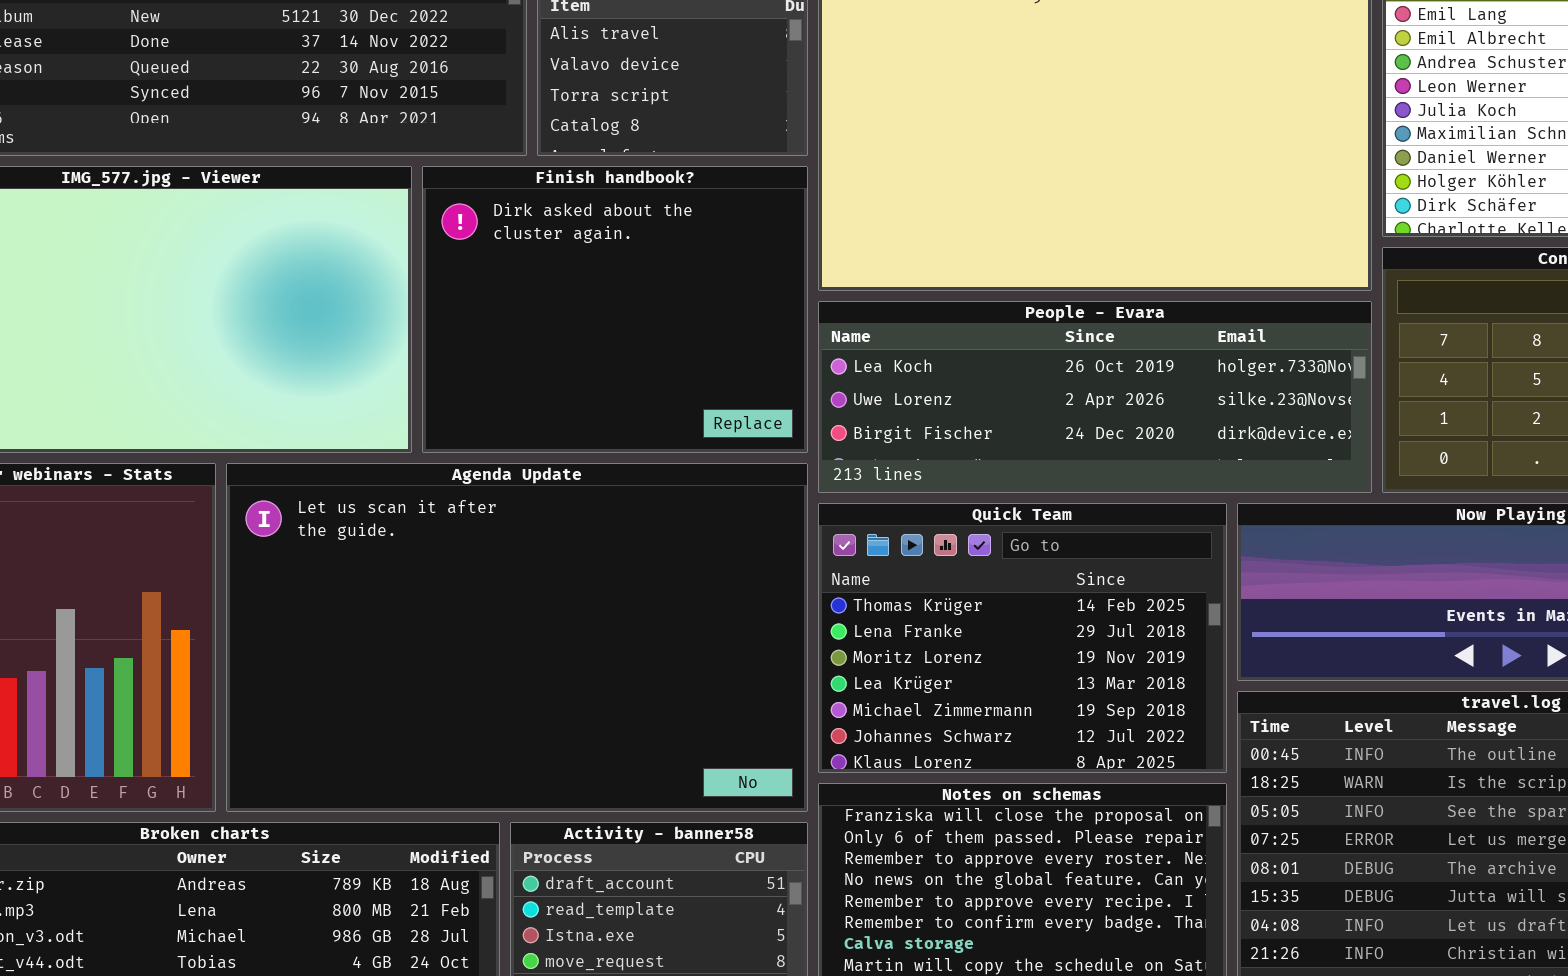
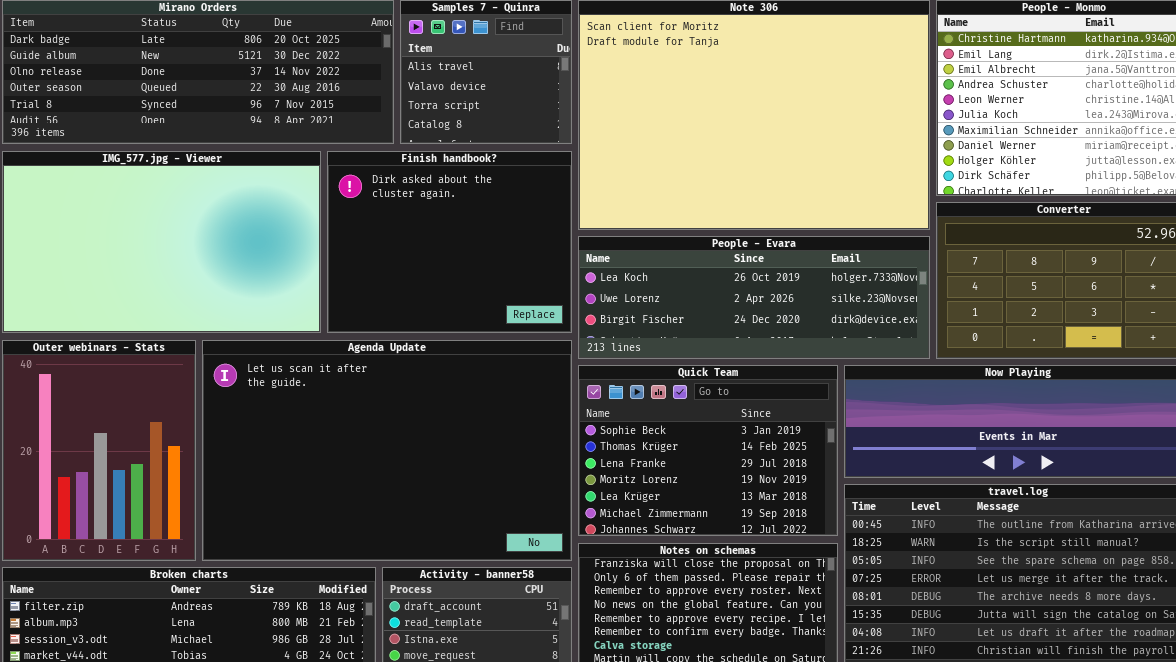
Quick Team: [818,503,1227,773] -> [578,365,838,536], scrolled up 1 row

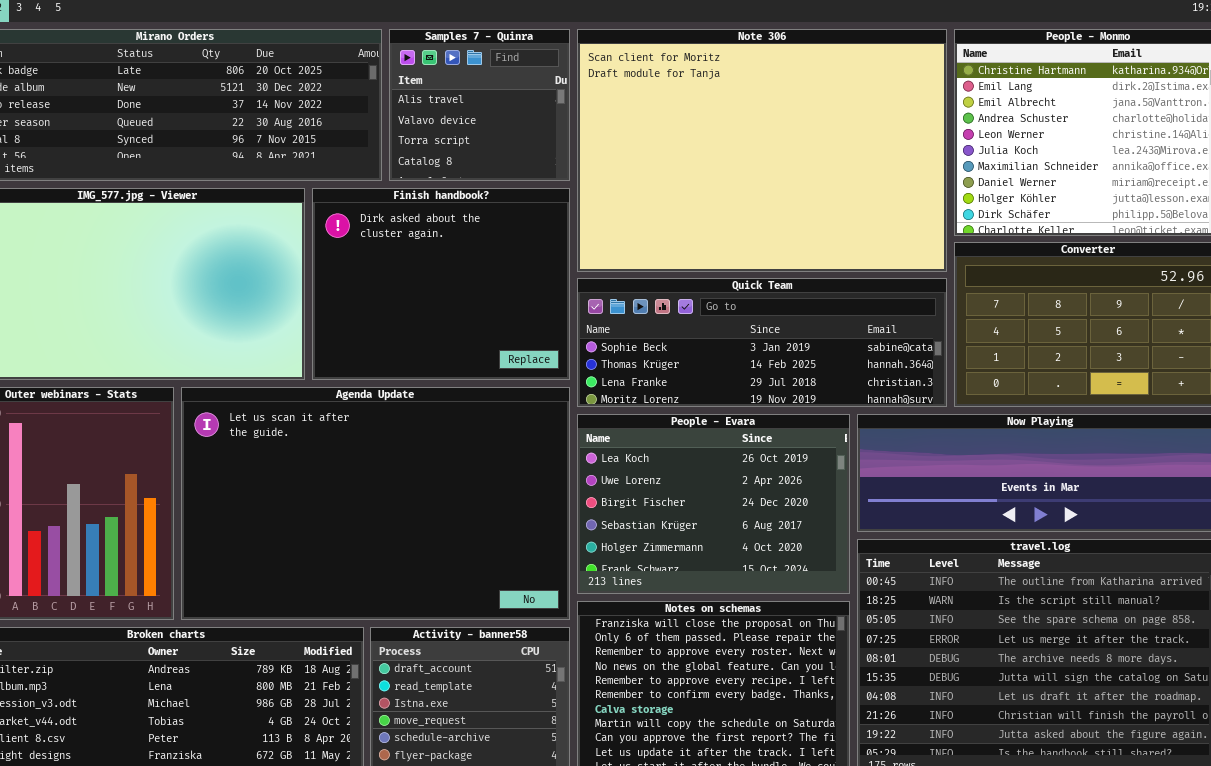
People - Evara: [578,236,930,359] -> [577,414,850,594], moved, resized
Quick Team: [578,365,838,536] -> [577,278,947,407], moved, resized

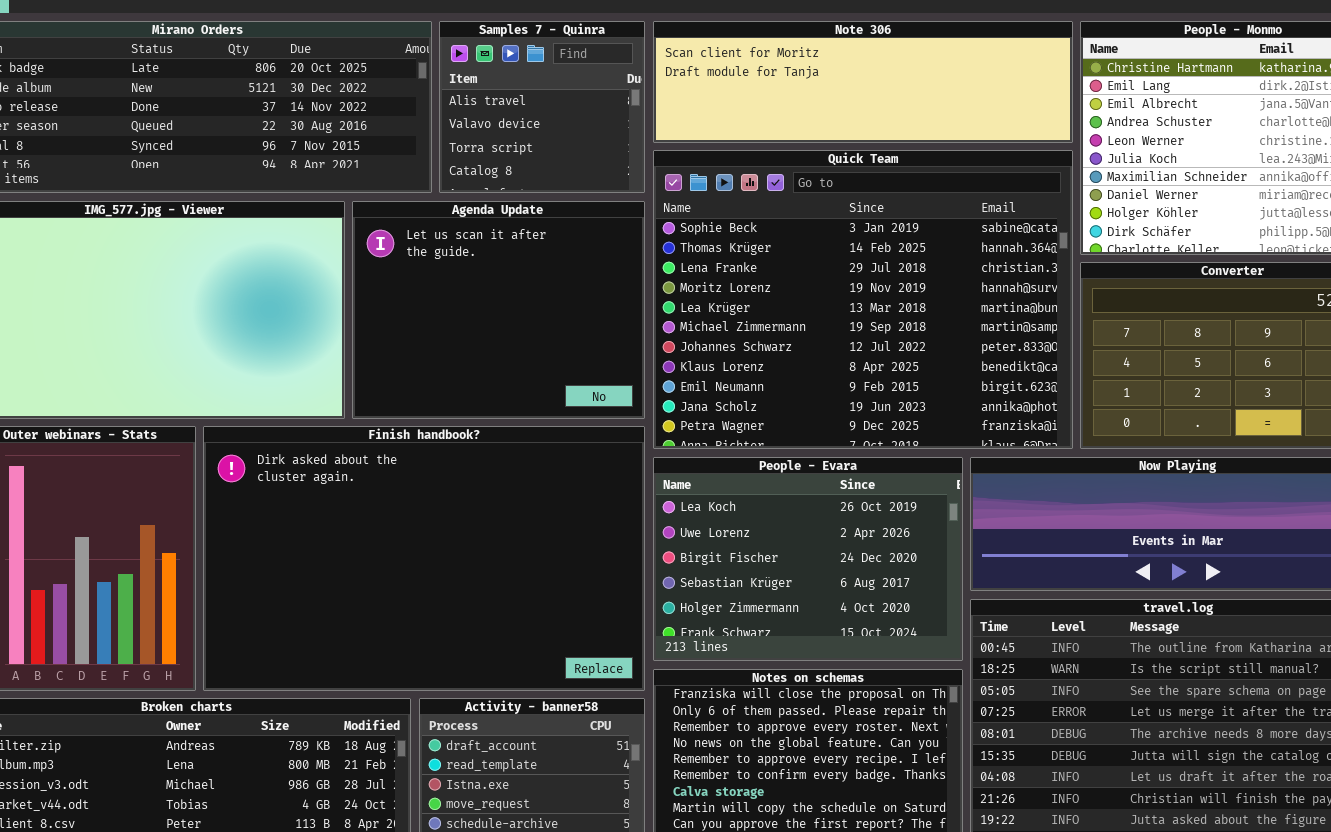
Note 306: [577,29,947,272] -> [653,21,1073,143], resized
Finish handbook?: [312,188,570,380] -> [203,426,645,691], moved, resized
Quick Team: [577,278,947,407] -> [653,150,1073,449], resized
Agenda Update: [181,387,570,620] -> [352,201,645,419], moved, resized

